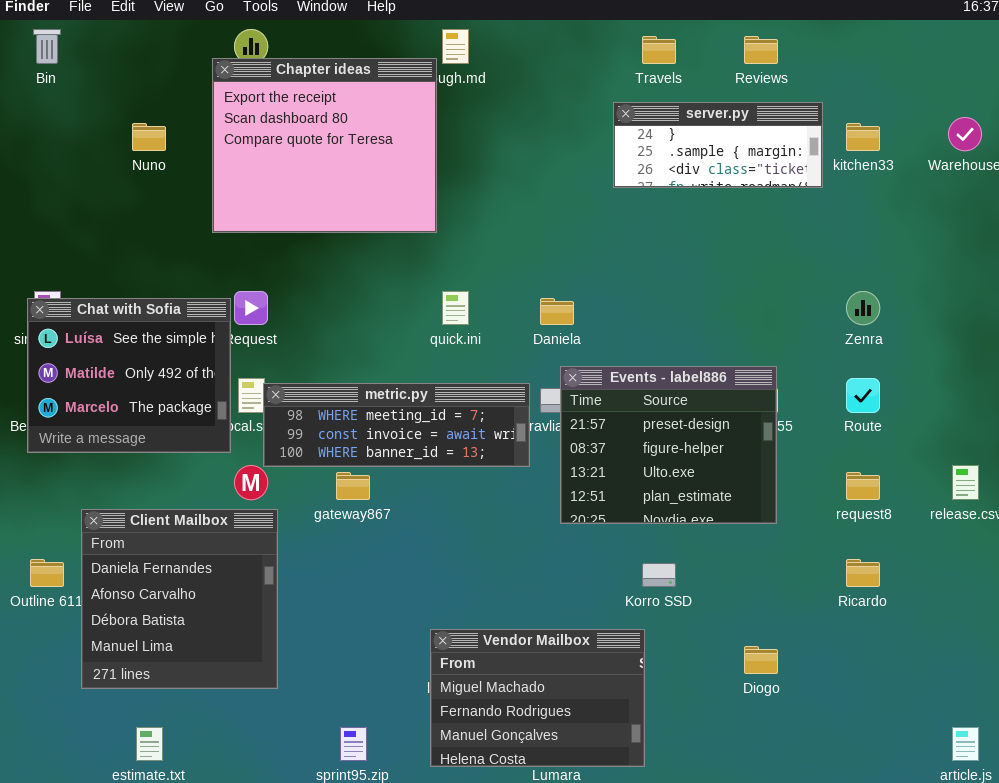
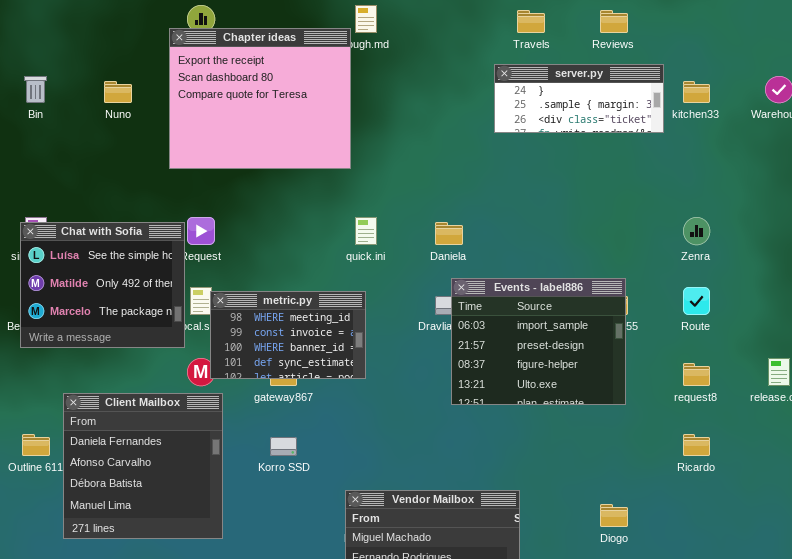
Bin: [33,29,61,64] -> [24,76,47,103], moved
Events - label886: [560,366,777,524] -> [451,278,626,405], scrolled up 1 row
metric.py: [263,383,530,467] -> [210,291,366,379], resized
Korro SSD: [642,563,676,587] -> [270,437,297,456], moved

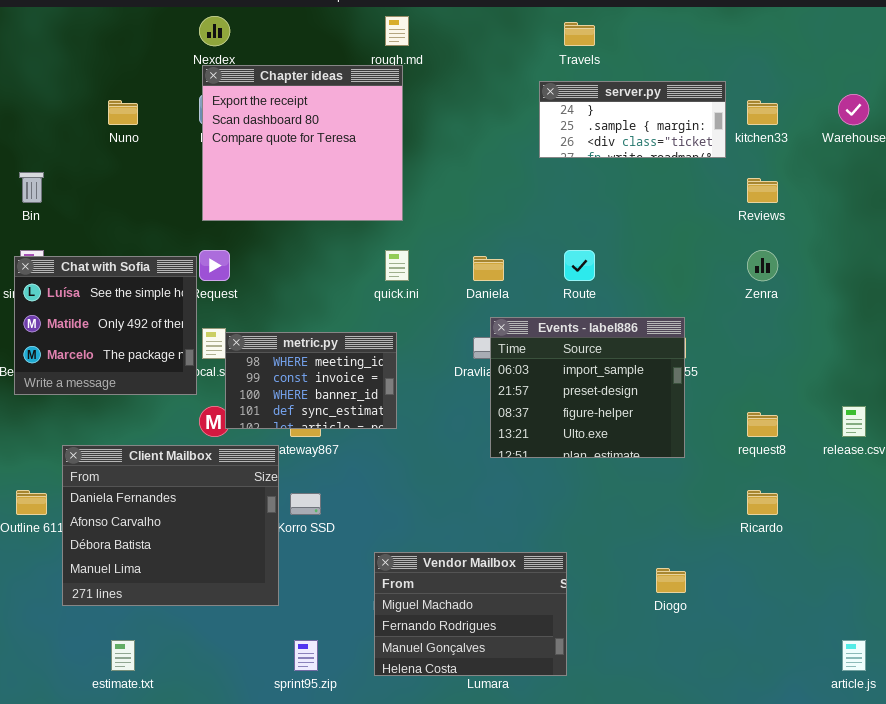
Reviews: [600,10,628,33] -> [747,178,778,203], moved
Chapter ideas: [169,28,351,169] -> [202,65,403,221], moved
Bin: [24,76,47,103] -> [19,172,44,203], moved
Route: [683,287,710,315] -> [564,250,595,281], moved
Client Mailbox: [63,393,223,539] -> [62,445,279,606], resized

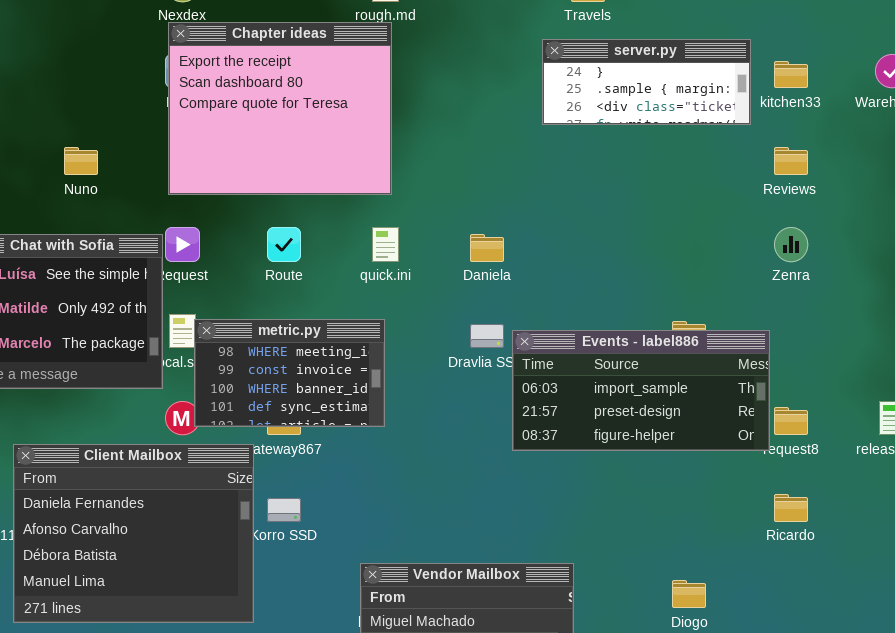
Nuno: [108,100,138,125] -> [64,147,98,175], moved
Route: [564,250,595,281] -> [267,227,301,262], moved
Events - label886: [490,317,685,458] -> [512,330,770,451], moved, resized

